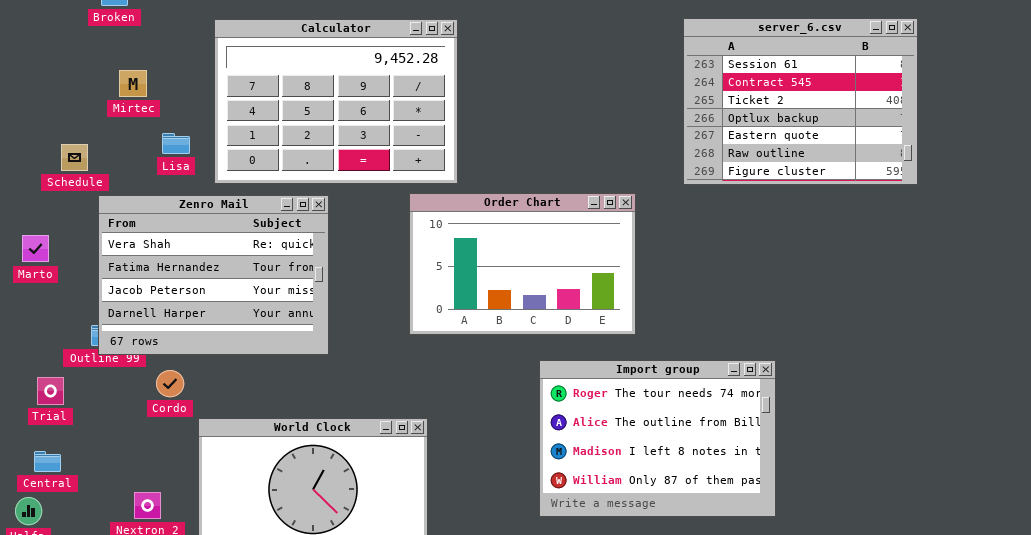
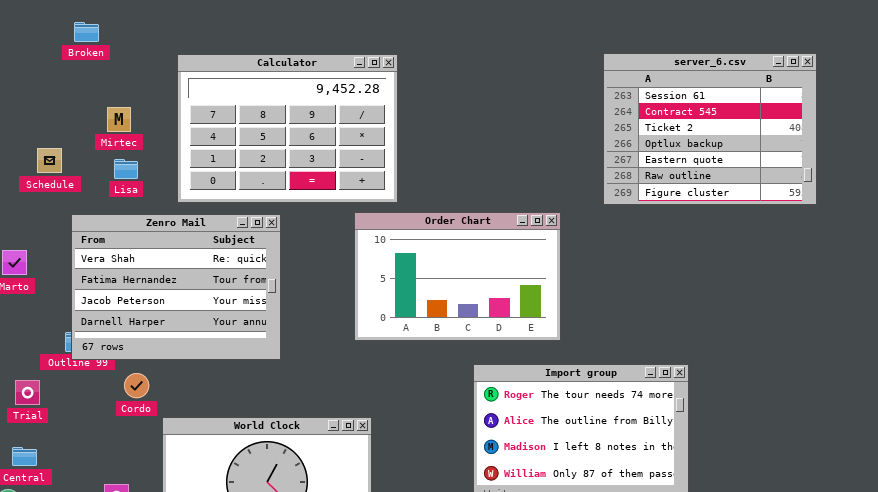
Mirtec: [119,70,147,97] -> [107,107,131,132], moved
Lisa: [162,133,190,154] -> [114,159,138,179], moved
Schedule: [61,144,88,171] -> [37,148,62,173], moved

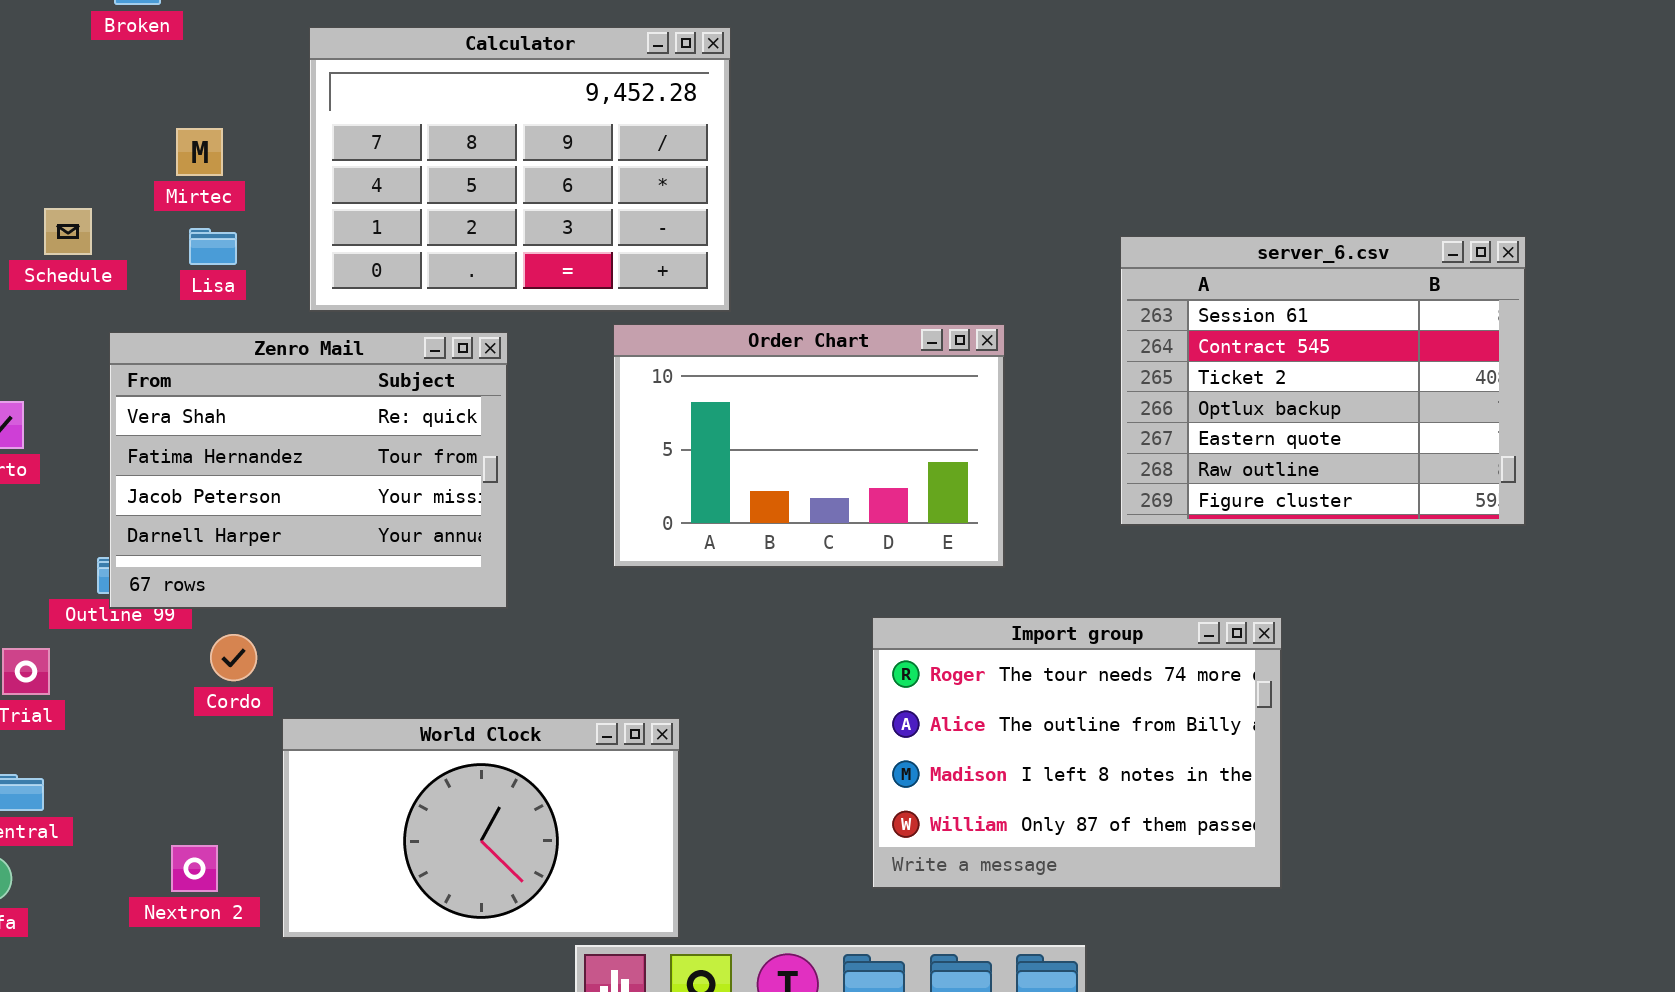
server_6.csv: [603,53,817,205] -> [1120,236,1526,526], moved
Order Chart: [354,212,561,341] -> [613,324,1005,568], moved

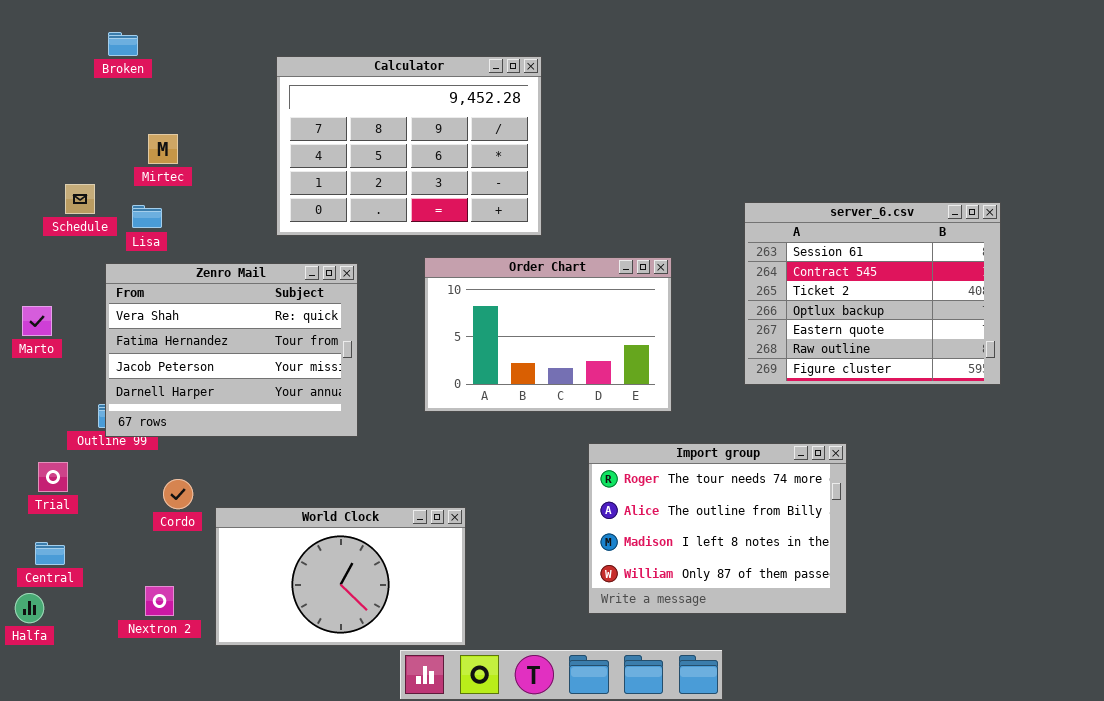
Calculator: [309,27,731,312] -> [276,56,542,236], moved
Lisa: [189,228,237,265] -> [132,205,162,228], moved
Cordo: [210,634,257,681] -> [163,479,193,509], moved

